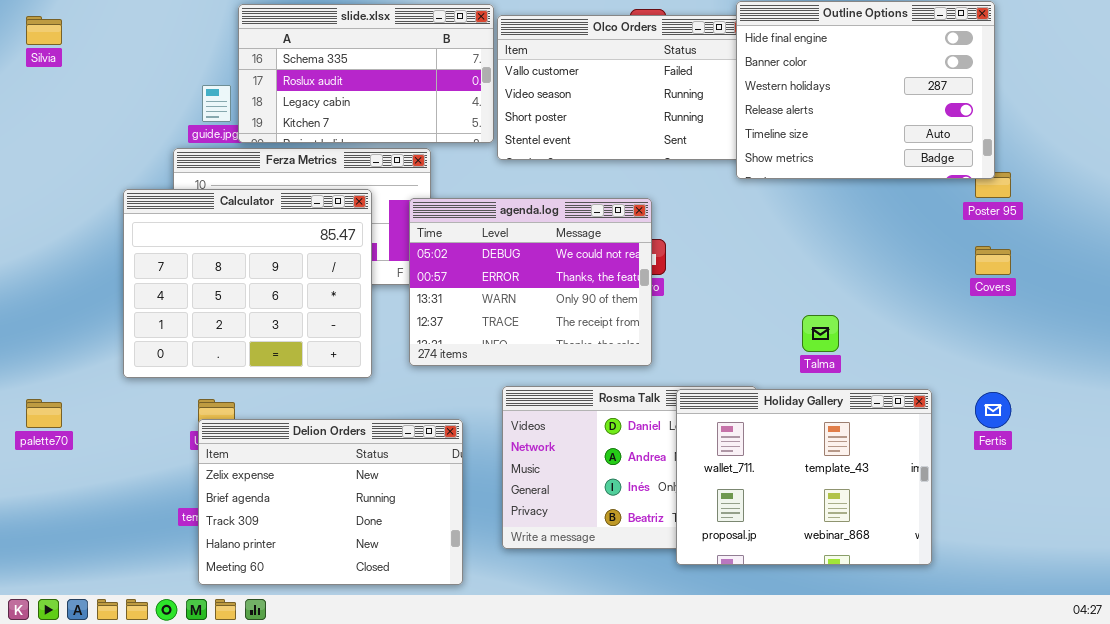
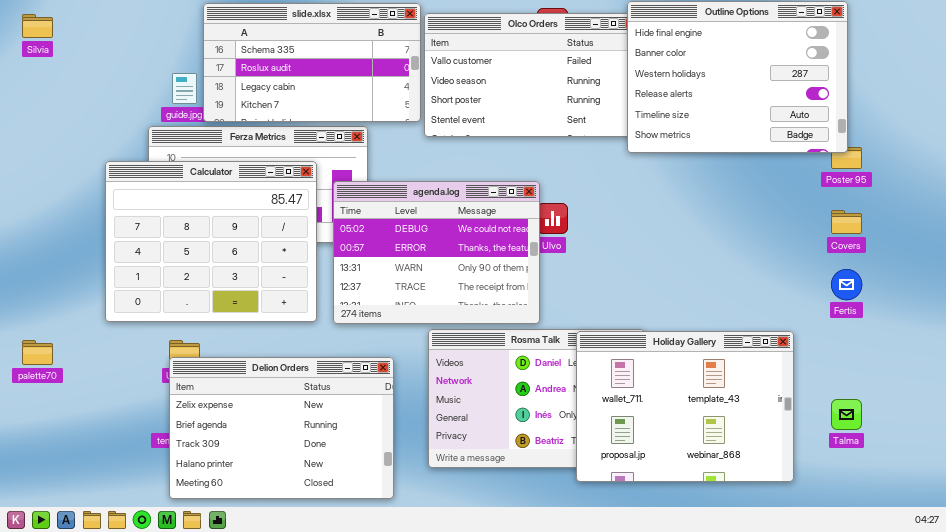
agenda.log: [409,198,652,366] -> [333,181,540,324], moved
Talma: [802,315,839,352] -> [831,399,862,430], moved
Fertis: [975,392,1011,428] -> [831,269,862,300], moved

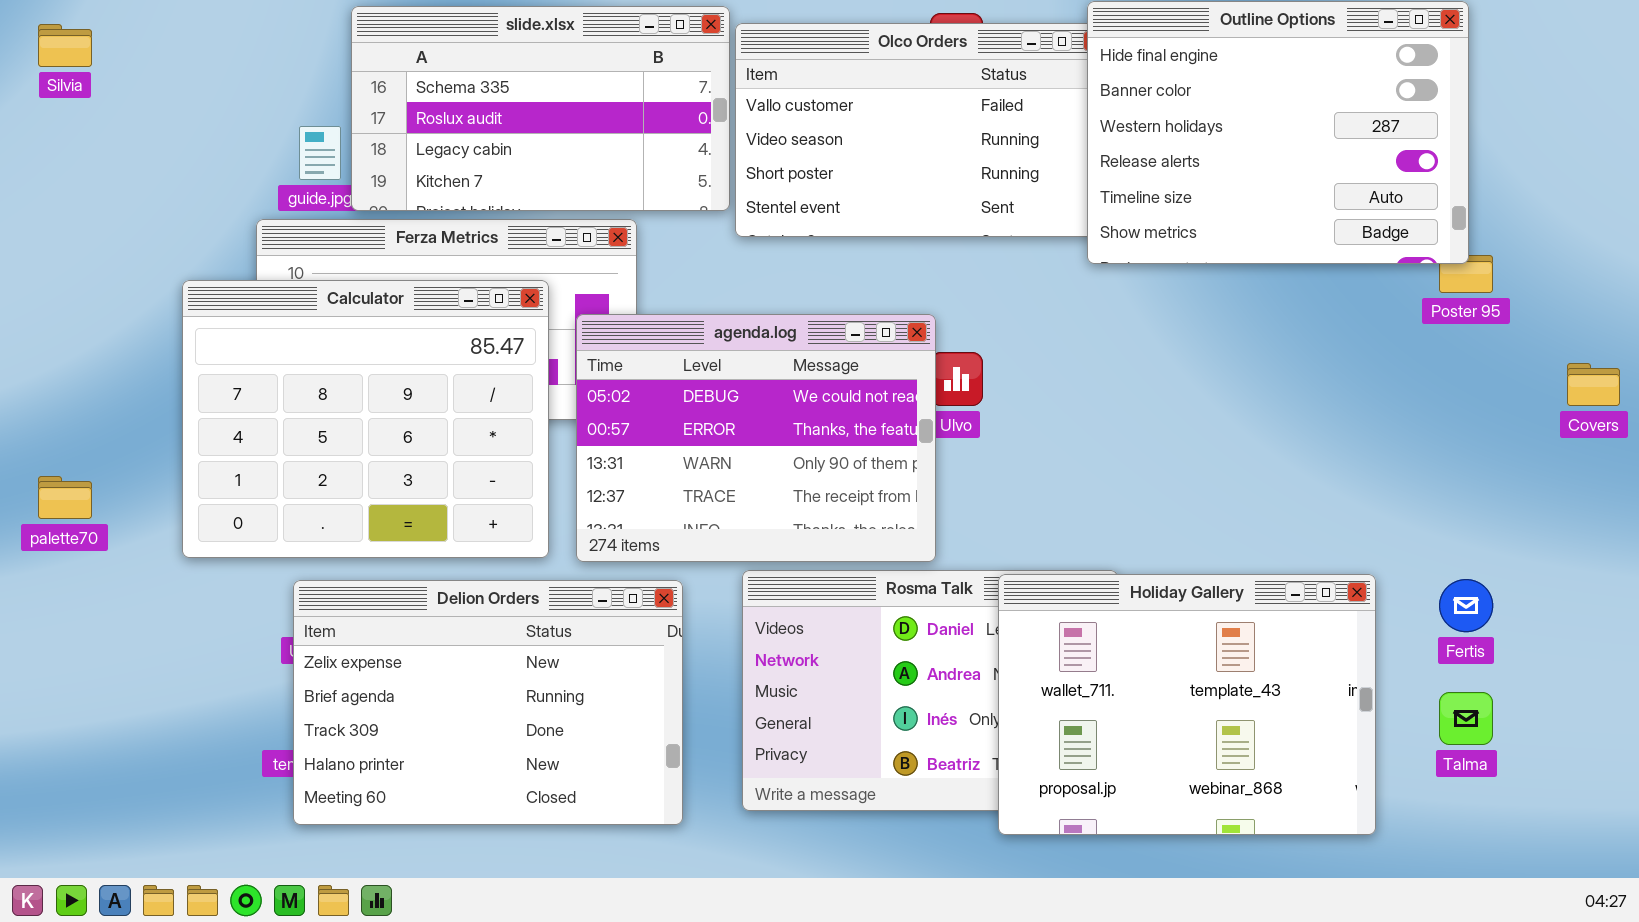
Covers: [831,210,862,234] -> [1567,363,1620,406], moved
Fertis: [831,269,862,300] -> [1439,579,1493,632], moved
palette70: [22,340,53,365] -> [38,476,92,519], moved
Delion Orders: [169,357,394,499] -> [293,580,683,825], moved

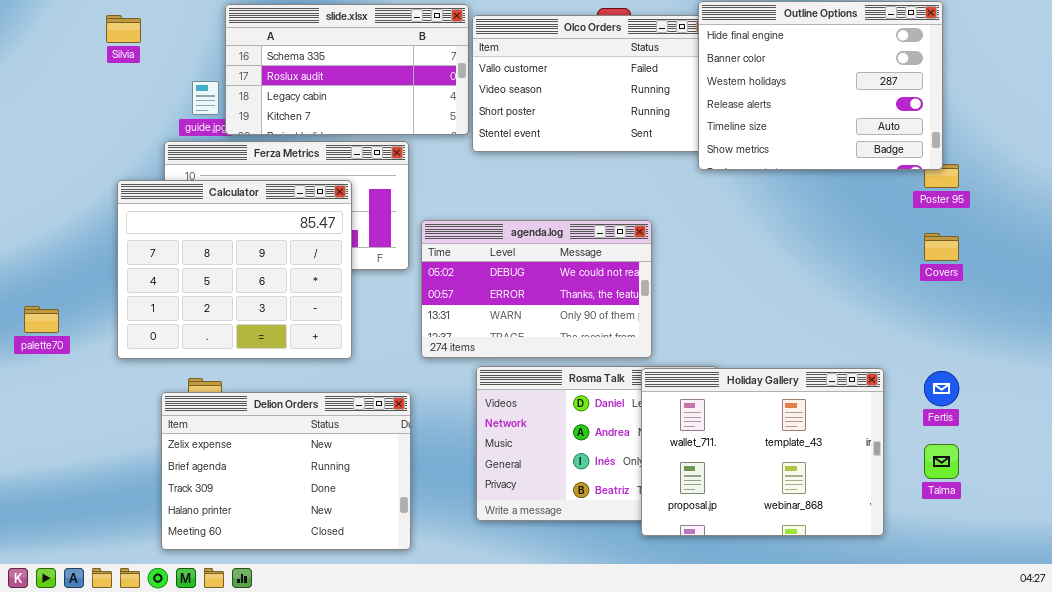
Silvia: [38,24,92,67] -> [106,15,141,43], moved
agenda.log: [576,314,936,562] -> [421,220,652,358], moved, resized
Covers: [1567,363,1620,406] -> [924,233,959,261], moved
Delion Orders: [293,580,683,825] -> [161,392,411,550], moved

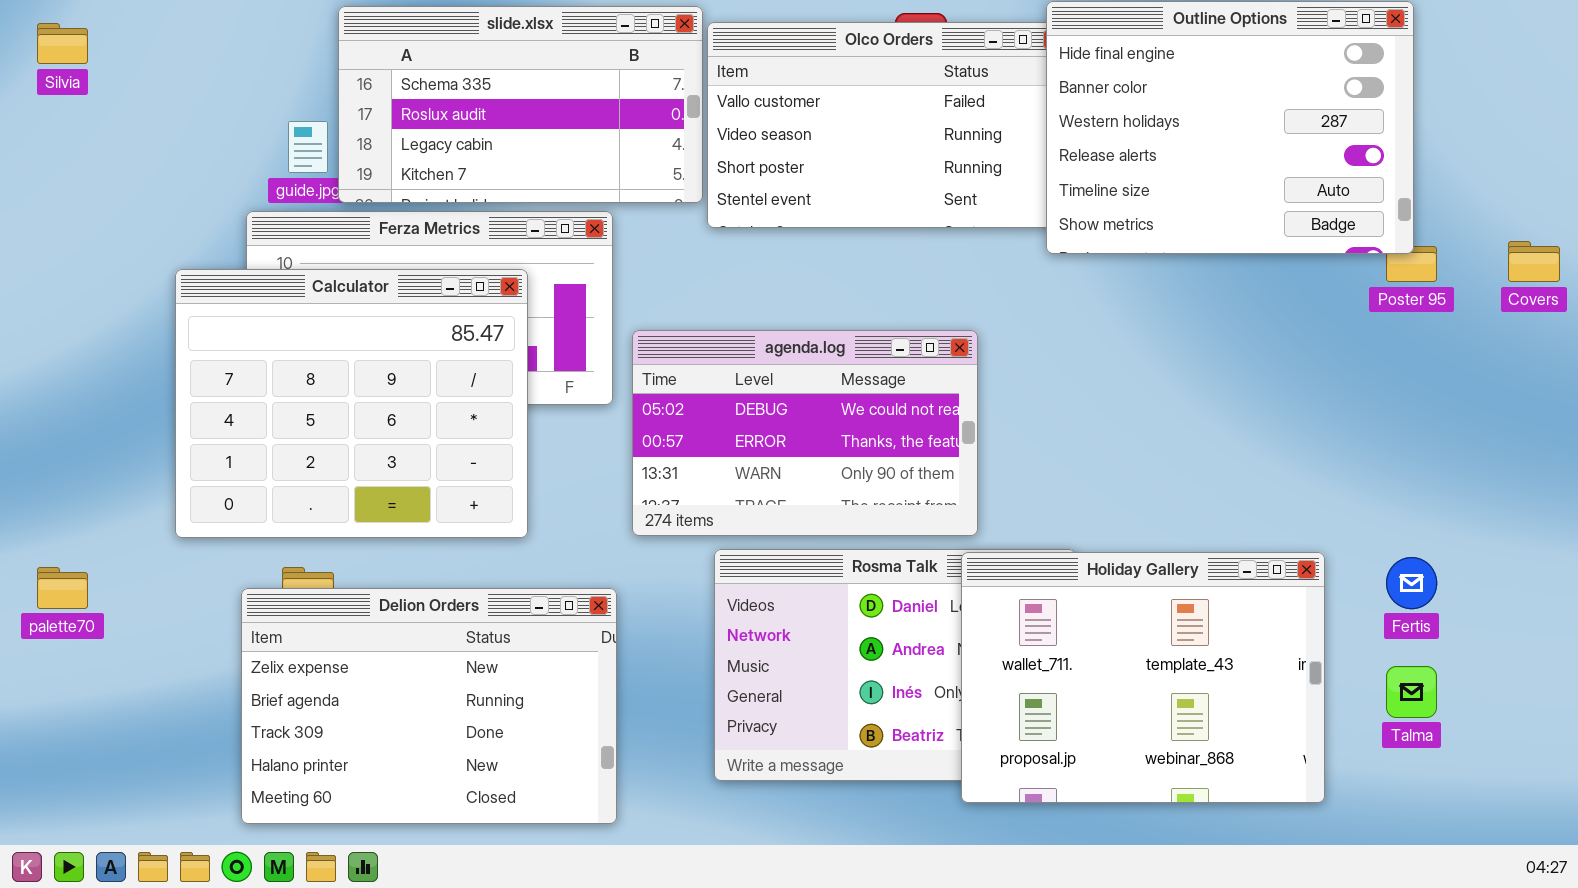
Silvia: [106,15,141,43] -> [37,23,88,64], moved
Covers: [924,233,959,261] -> [1508,241,1560,282], moved
palette70: [24,306,59,333] -> [37,567,88,609], moved

